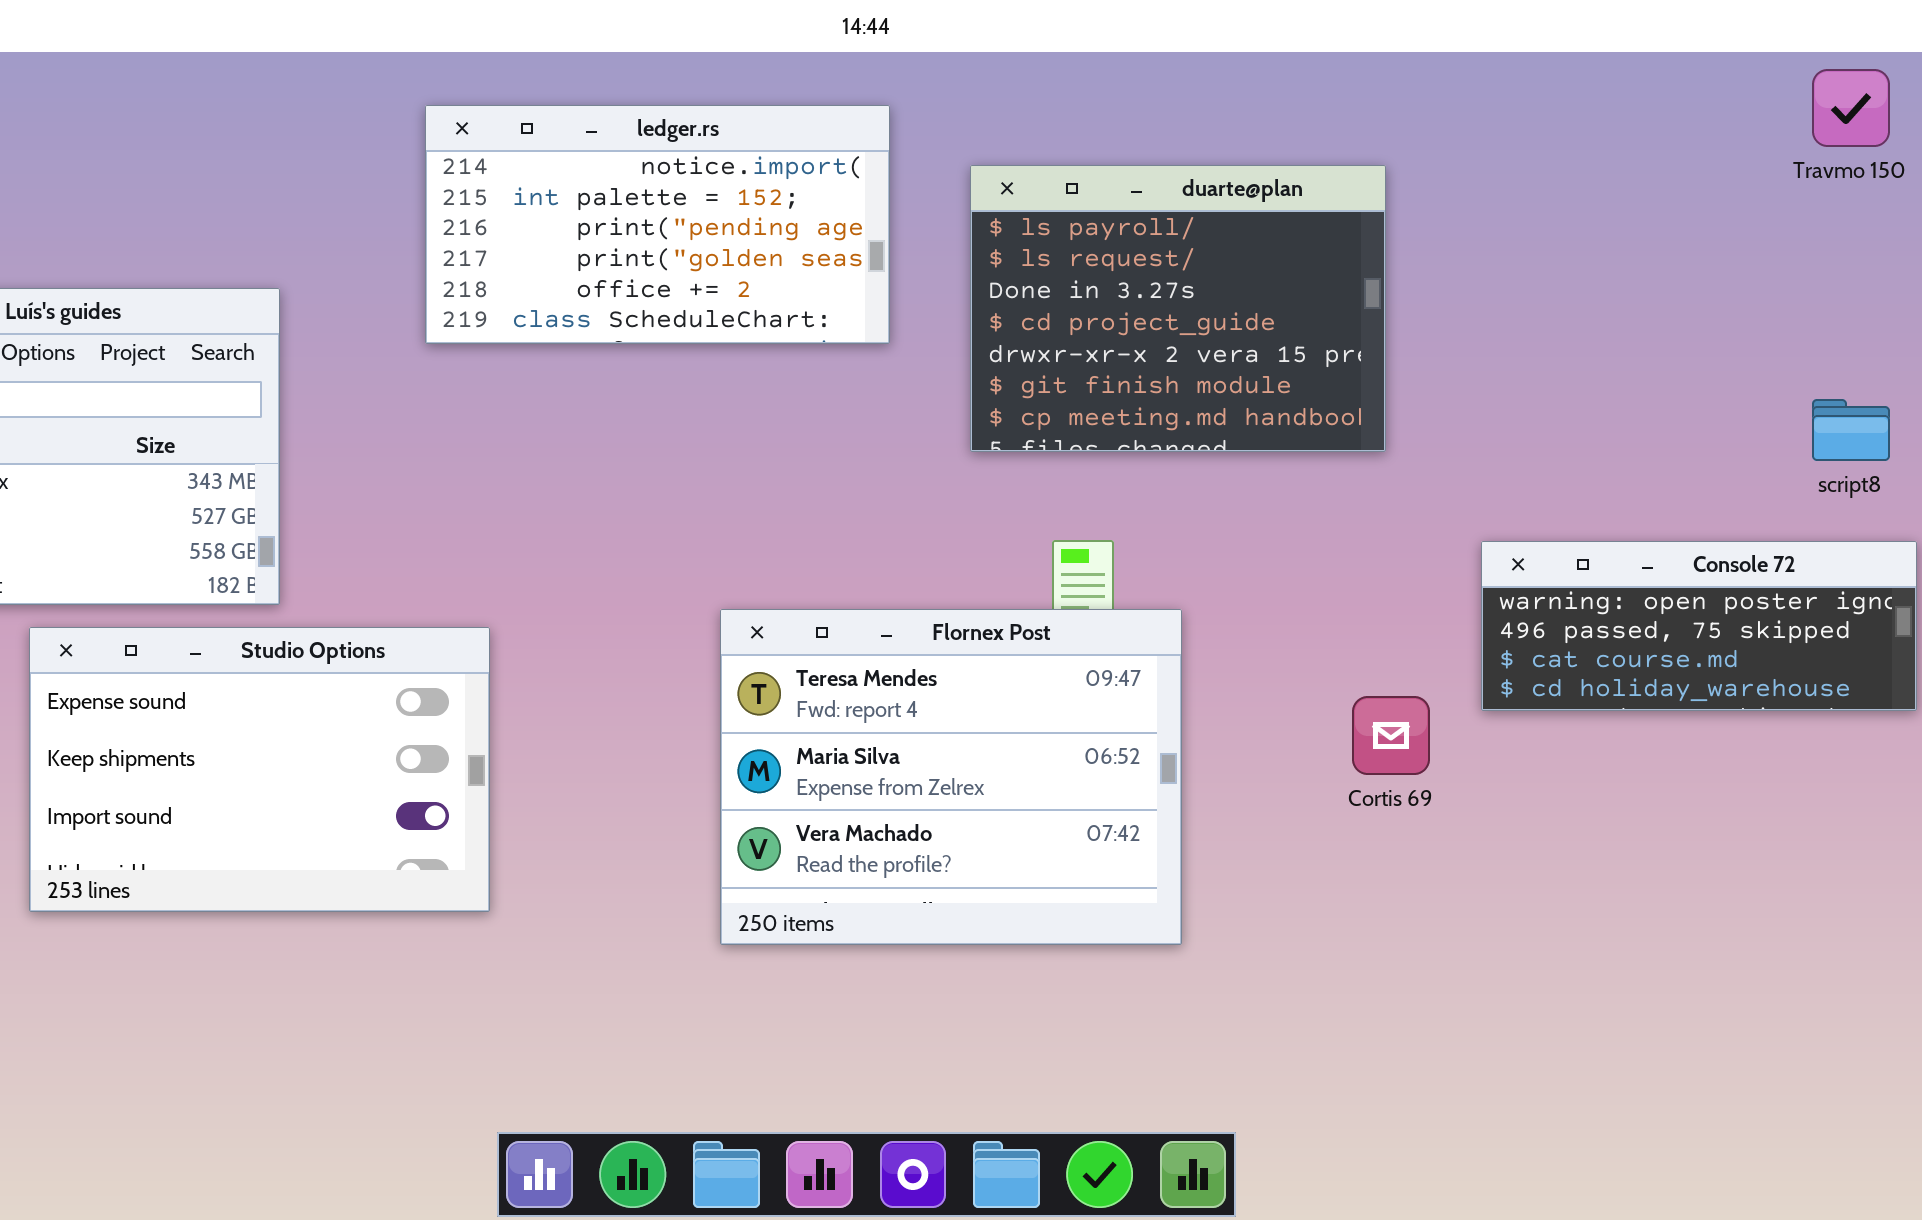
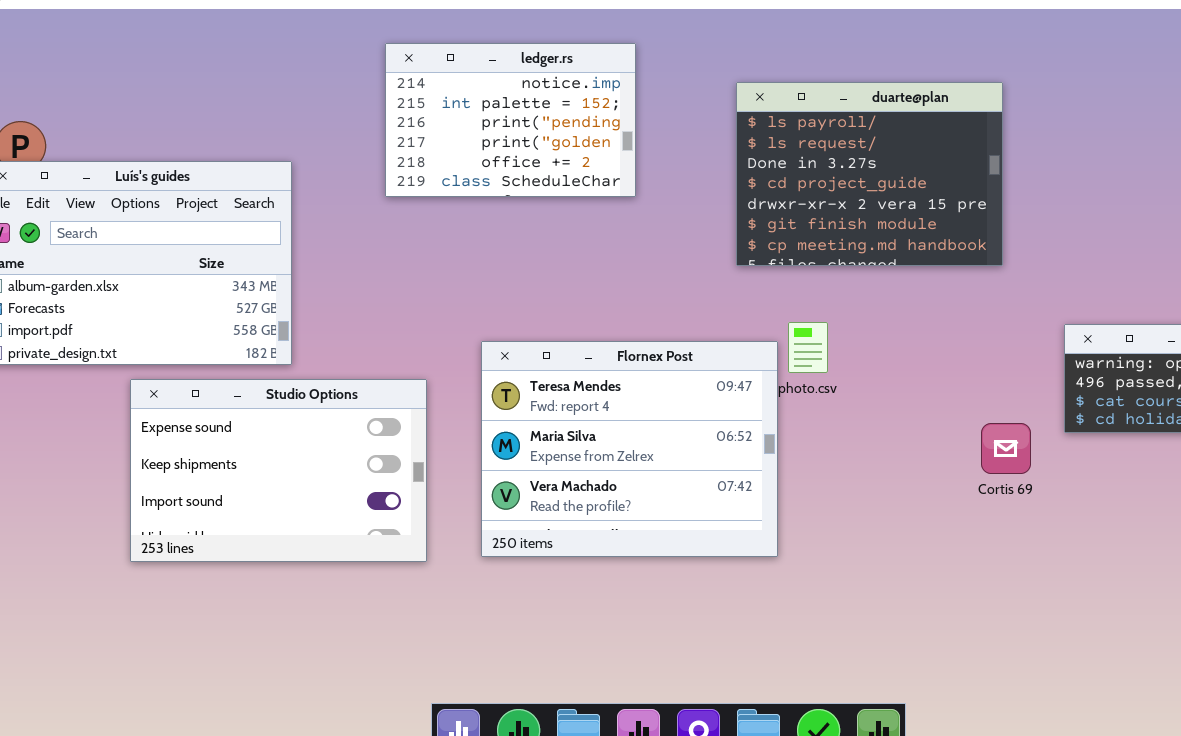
ledger.rs: [425,105,890,344] -> [385,43,636,197], resized
Flornex Post: [720,609,1182,945] -> [481,341,778,557], moved

